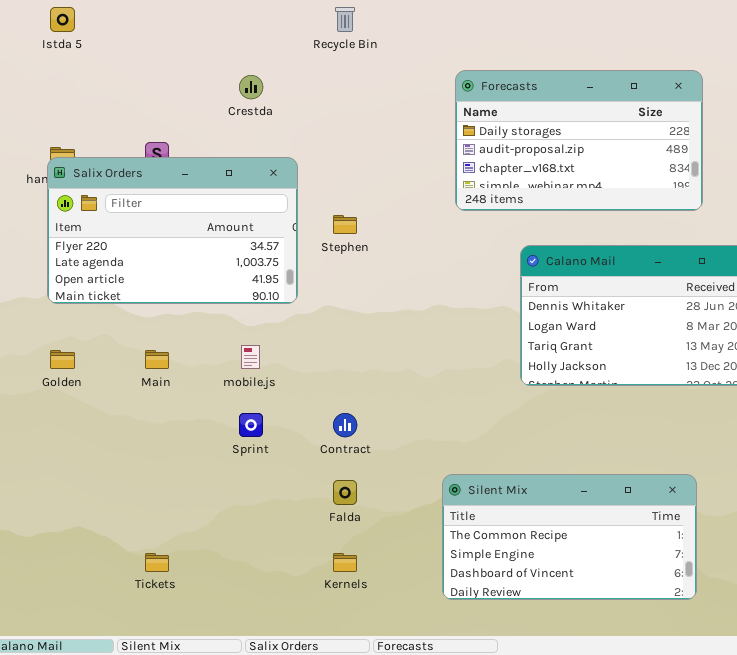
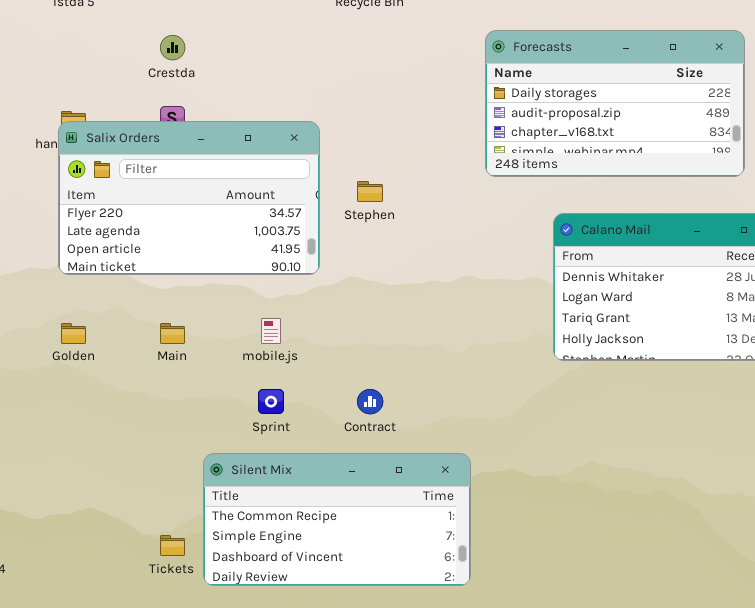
Crestda: [239,75,263,99] -> [160,35,185,60], moved
Silent Mix: [442,474,697,600] -> [203,453,471,586], moved

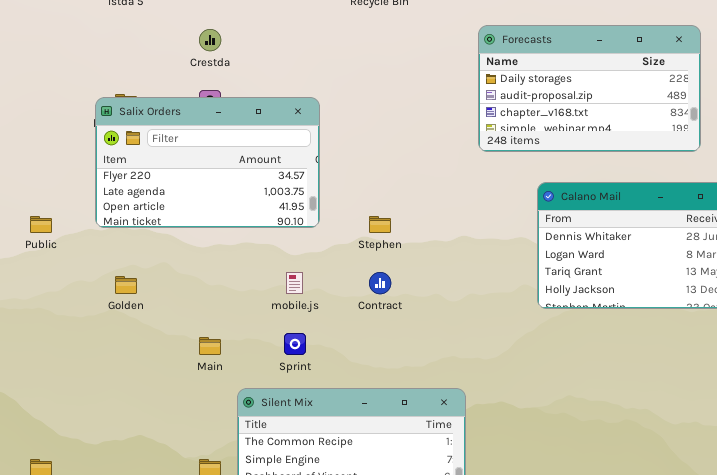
Salix Orders: [58,121,320,275] -> [95,97,320,228], moved
Stephen: [357,181,383,202] -> [369,216,391,233], moved
Main: [160,323,185,344] -> [199,337,221,355], moved
Contract: [357,389,383,414] -> [369,272,391,294], moved

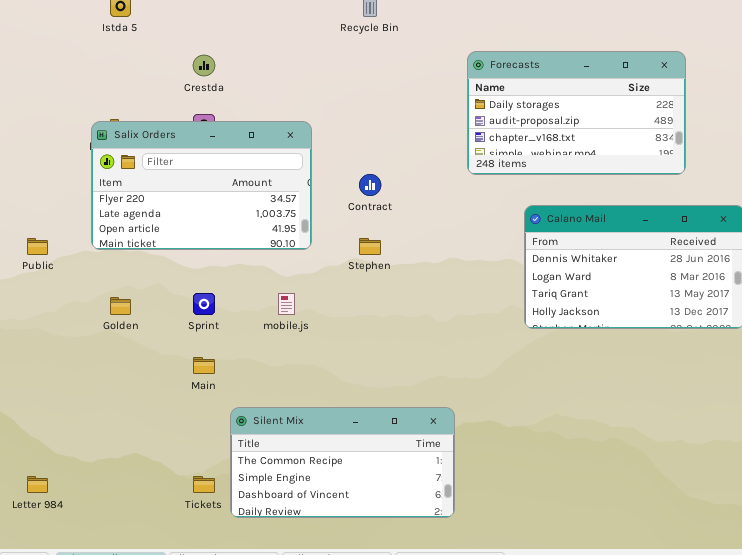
Contract: [369,272,391,294] -> [359,174,381,196], moved
Sprint: [284,333,306,355] -> [193,293,215,315], moved

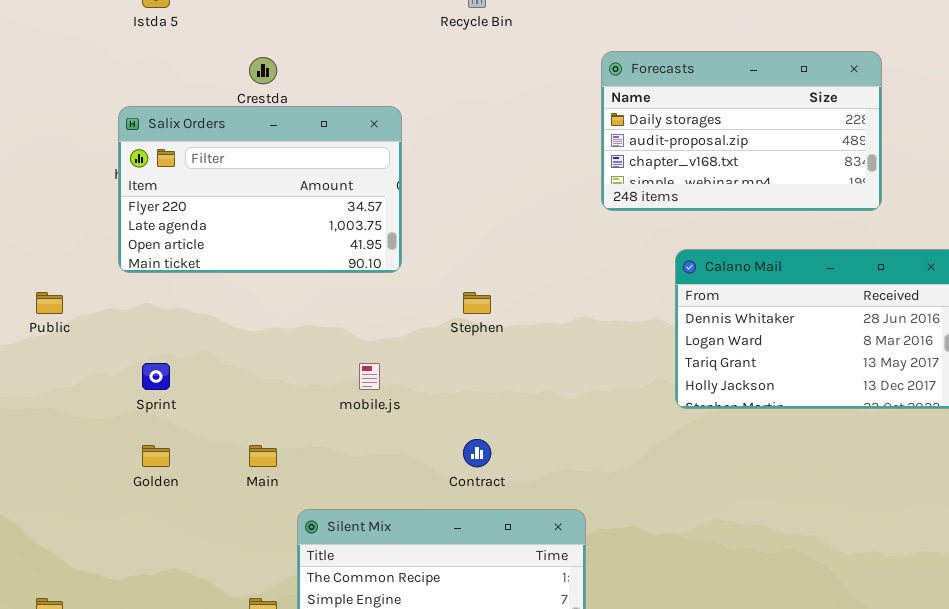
Salix Orders: [91,121,312,250] -> [118,106,402,273], moved
Contract: [359,174,381,196] -> [463,439,491,467], moved
Sprint: [193,293,215,315] -> [142,363,170,390], moved
Golden: [110,297,131,315] -> [142,445,170,467], moved

